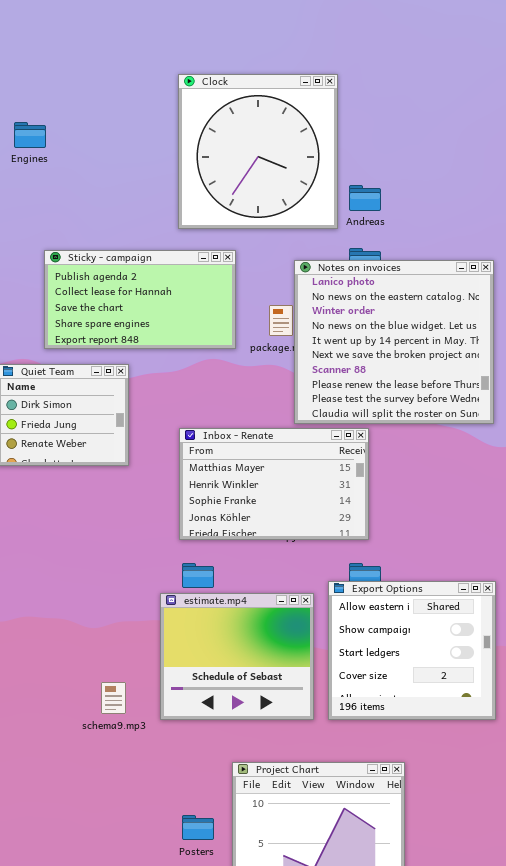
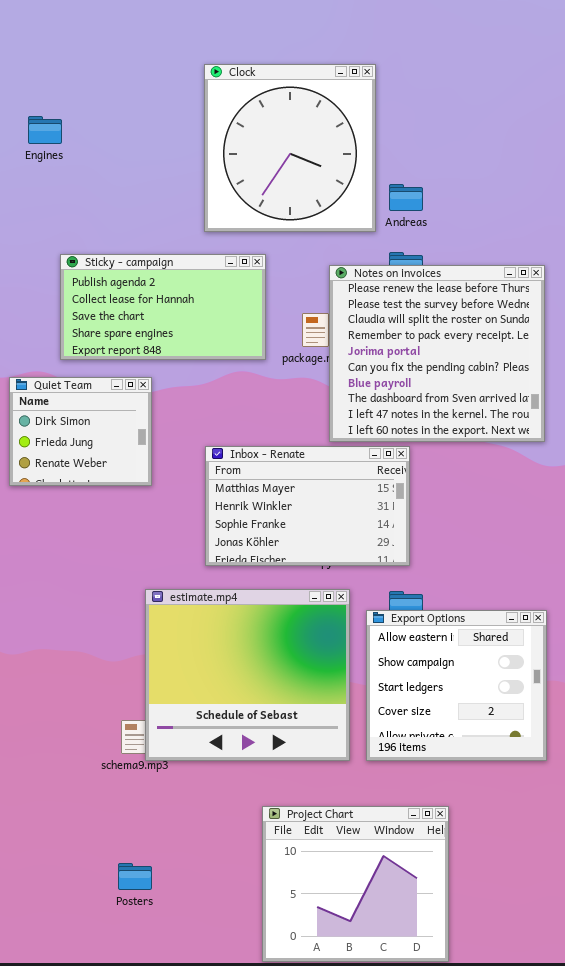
Notes on invoices: [294,260,494,424] -> [329,265,545,442], scrolled down 7 rows
estimate.mp4: [160,593,314,720] -> [145,589,350,761], resized
Posters: [182,815,214,840] -> [118,863,152,890], moved

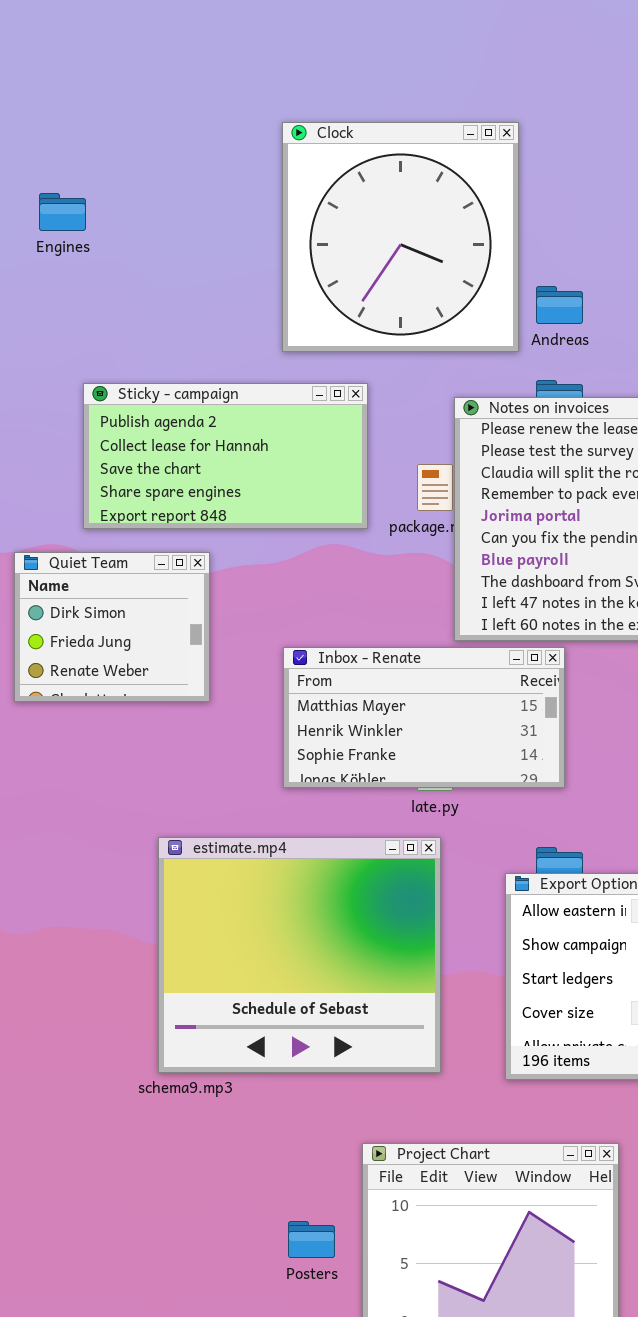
Inbox - Renate: [205,446,410,566] -> [283,647,565,788], resized
estimate.mp4: [145,589,350,761] -> [158,837,441,1073], moved
Posters: [118,863,152,890] -> [288,1221,335,1258], moved

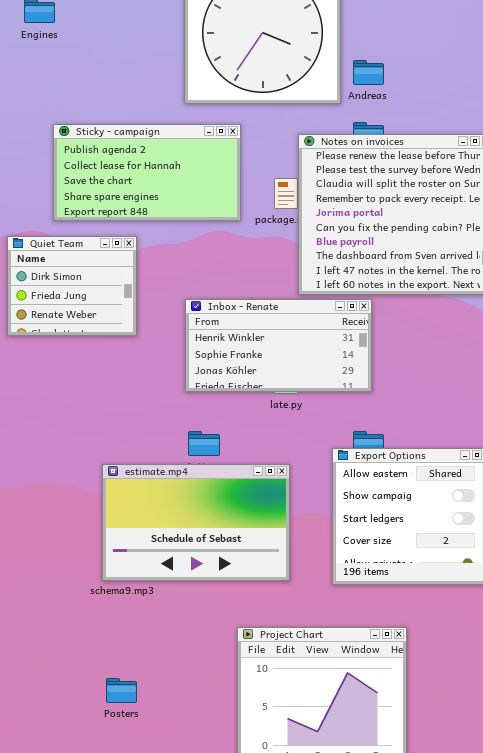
Inbox - Renate: [283,647,565,788] -> [185,299,372,392], scrolled down 1 row
estimate.mp4: [158,837,441,1073] -> [102,464,290,581], resized
Posters: [288,1221,335,1258] -> [106,678,137,703], moved

